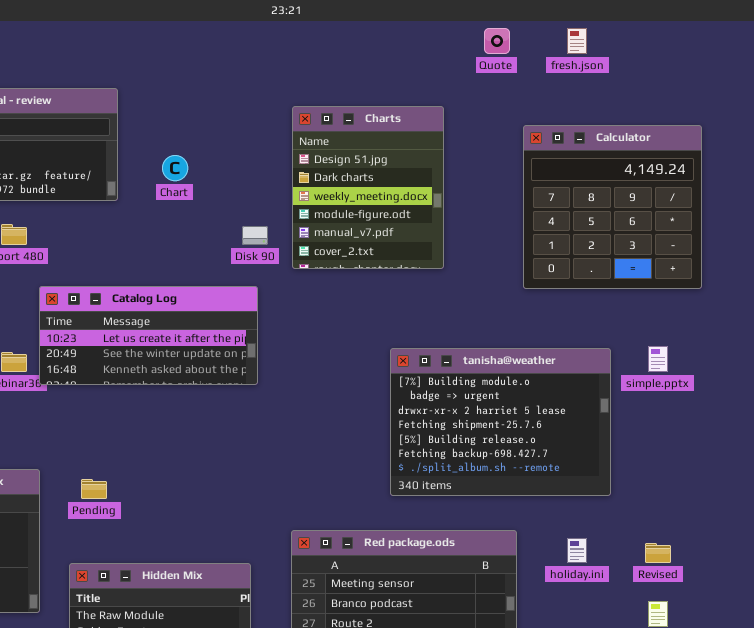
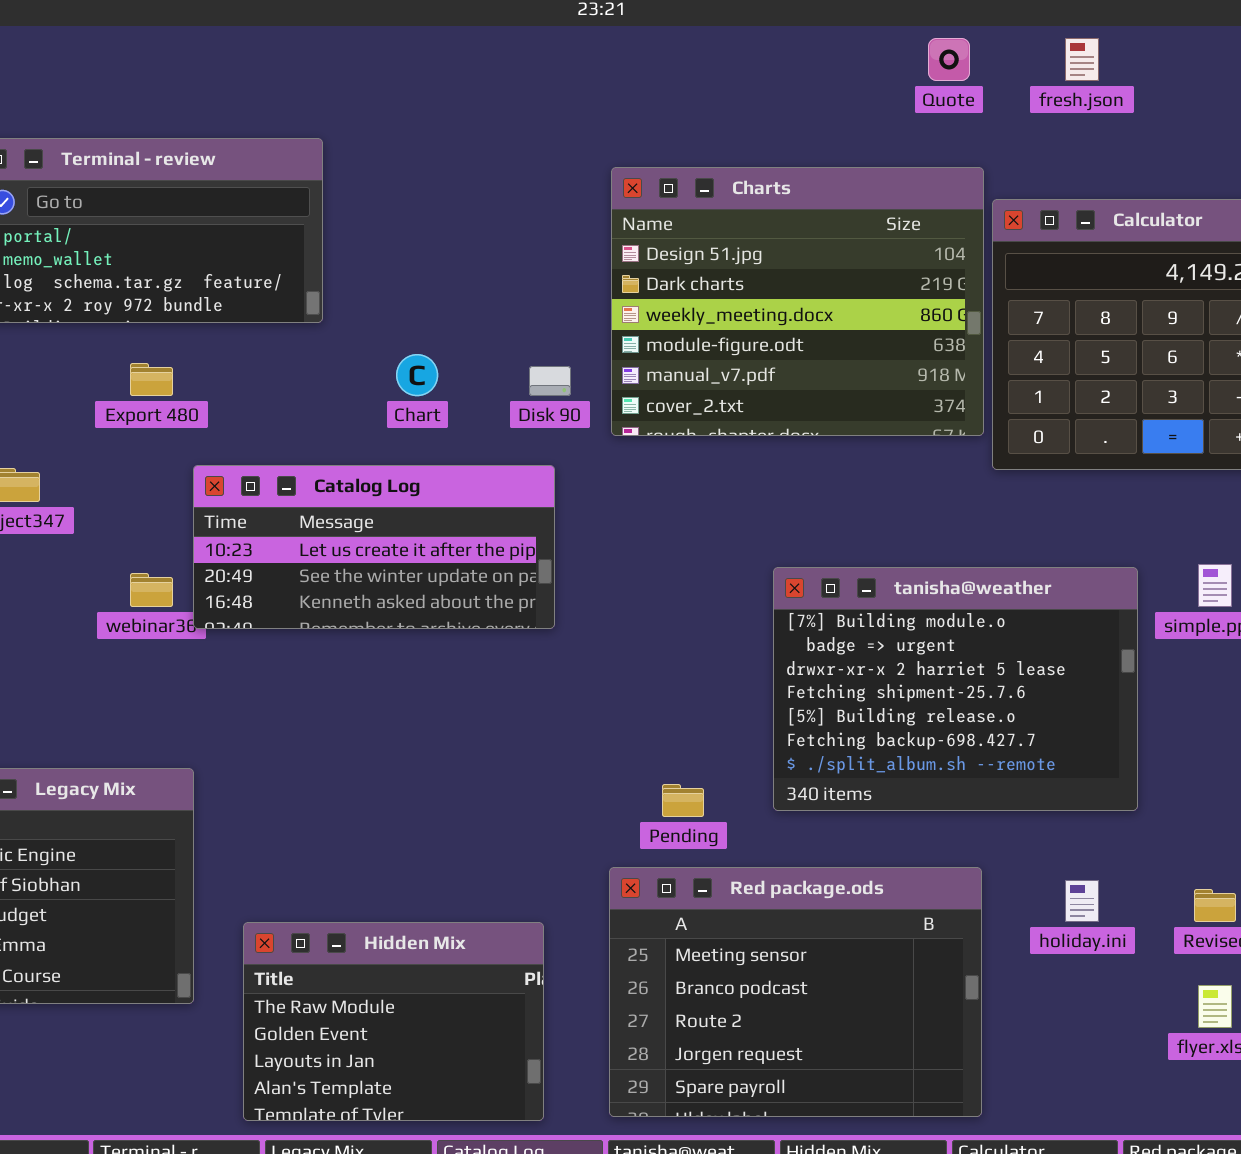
Charts: [292,106,444,269] -> [611,167,984,436], resized
Chart: [162,155,188,181] -> [396,354,438,396], moved
Pending: [81,479,107,499] -> [662,784,704,817], moved

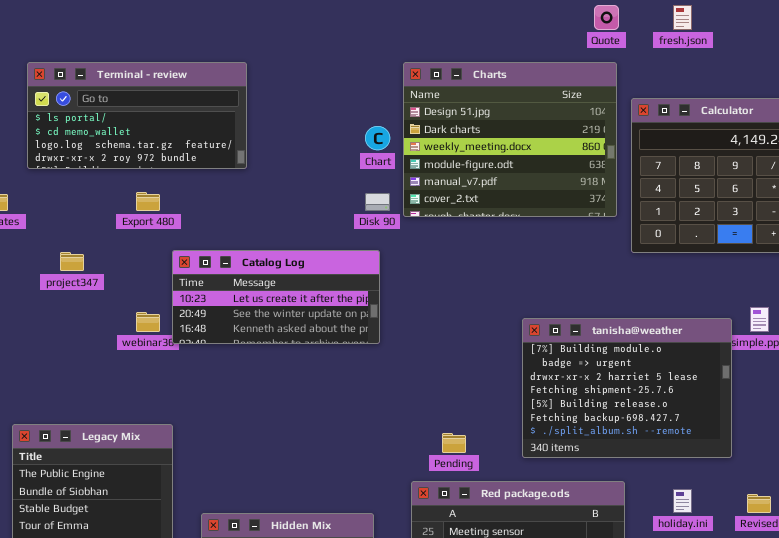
Charts: [611,167,984,436] -> [403,62,617,217], moved
Chart: [396,354,438,396] -> [365,126,390,150], moved
tanisha@weather: [773,567,1138,811] -> [522,318,732,458], moved

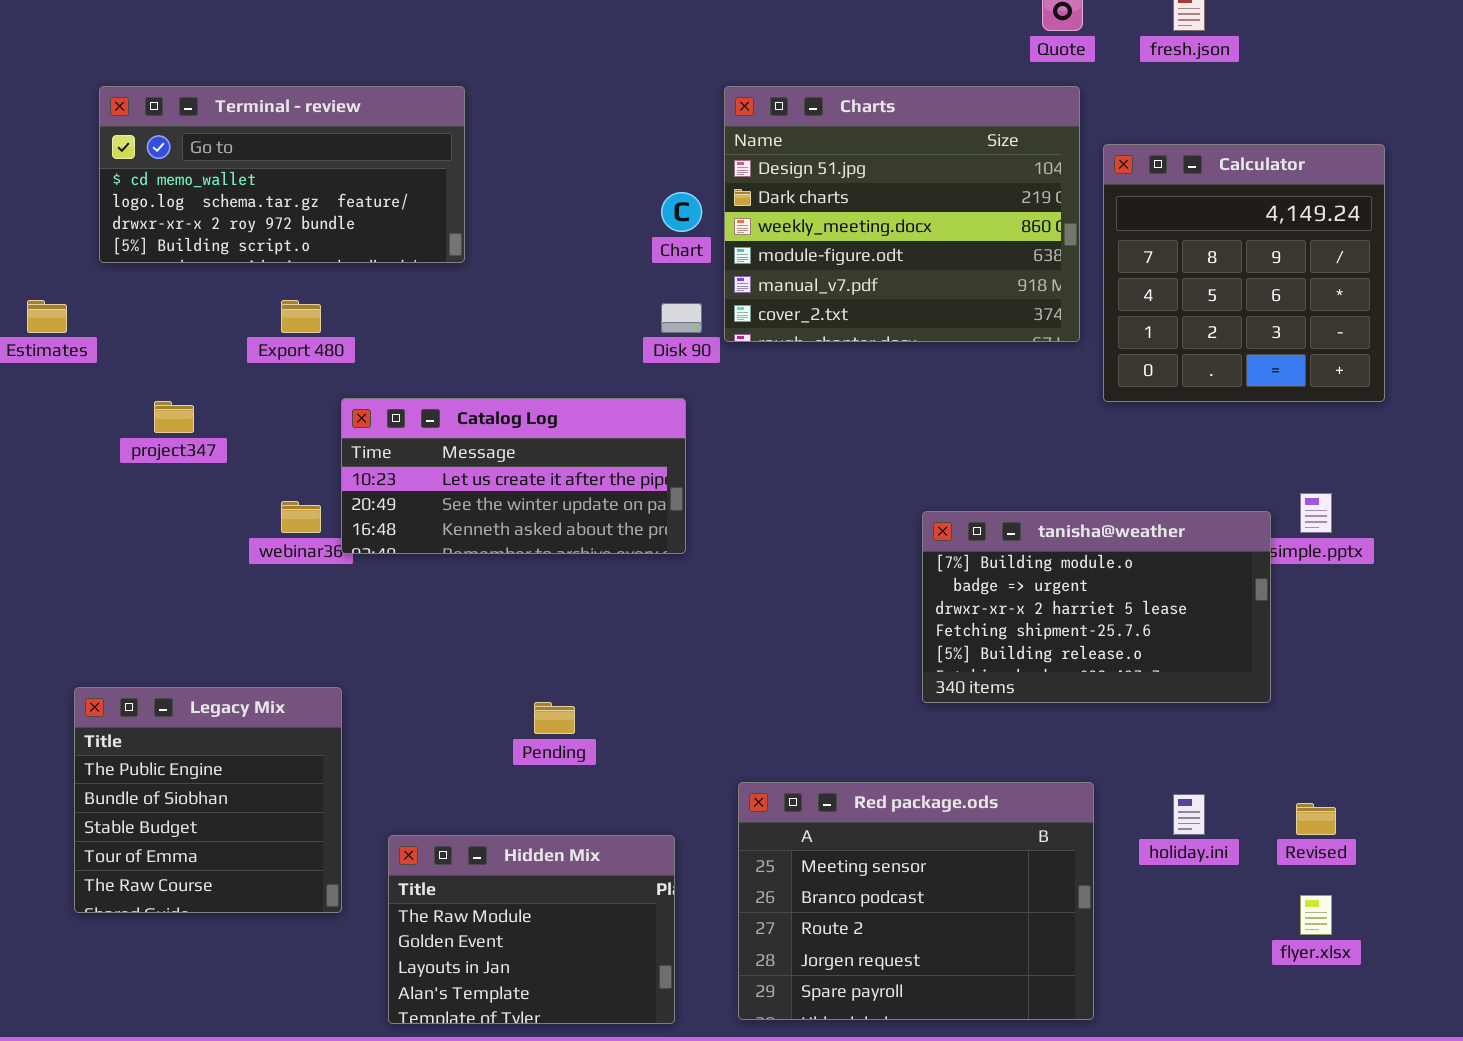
Terminal - review: [27,62,247,169] -> [99,86,465,263], scrolled down 1 row
tanisha@weather: [522,318,732,458] -> [922,511,1271,703], resized
Pending: [442,433,466,453] -> [534,702,575,734], moved

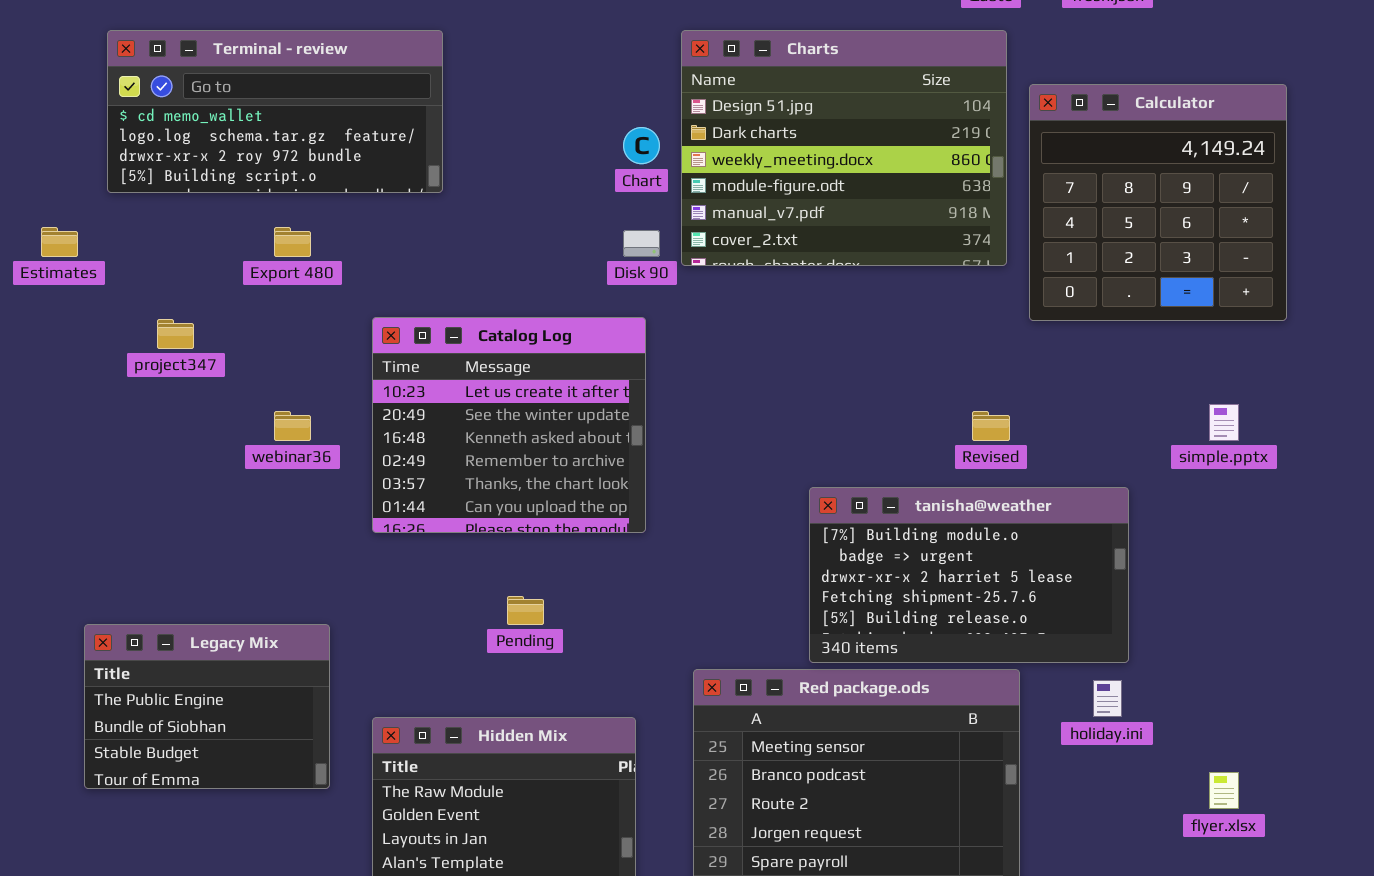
Catalog Log: [341,398,686,554] -> [372,317,646,533], resized
tanisha@weather: [922,511,1271,703] -> [809,487,1129,663], moved
Legacy Mix: [74,687,342,913] -> [84,624,330,789], resized
Revised: [1296,803,1336,835] -> [972,411,1010,441], moved

